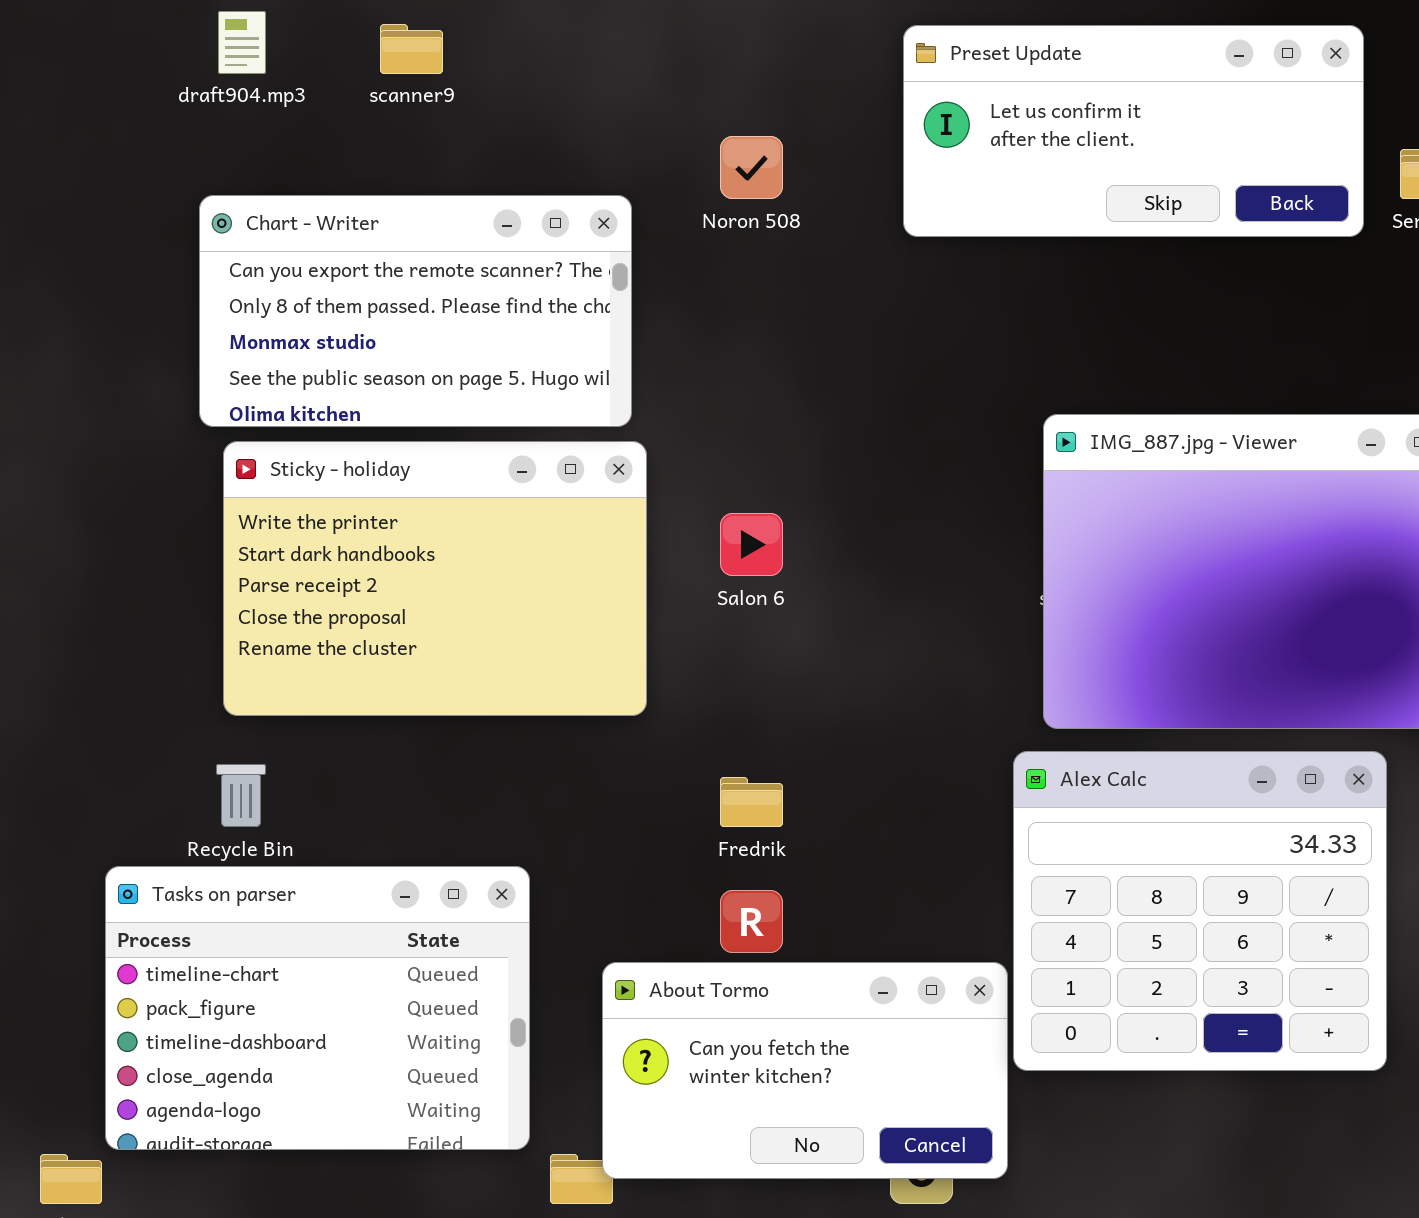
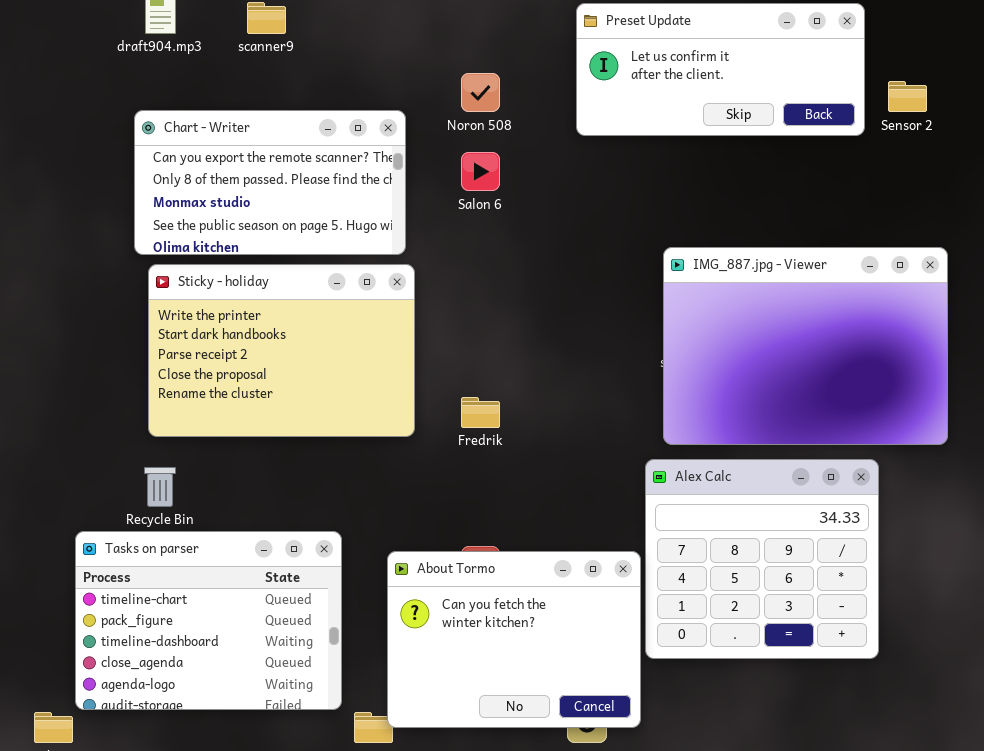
Salon 6: [720,513,783,576] -> [461,152,500,191], moved
Fredrik: [720,777,783,827] -> [461,397,500,428], moved
About Tormo: [602,962,1008,1179] -> [387,551,641,728], resized

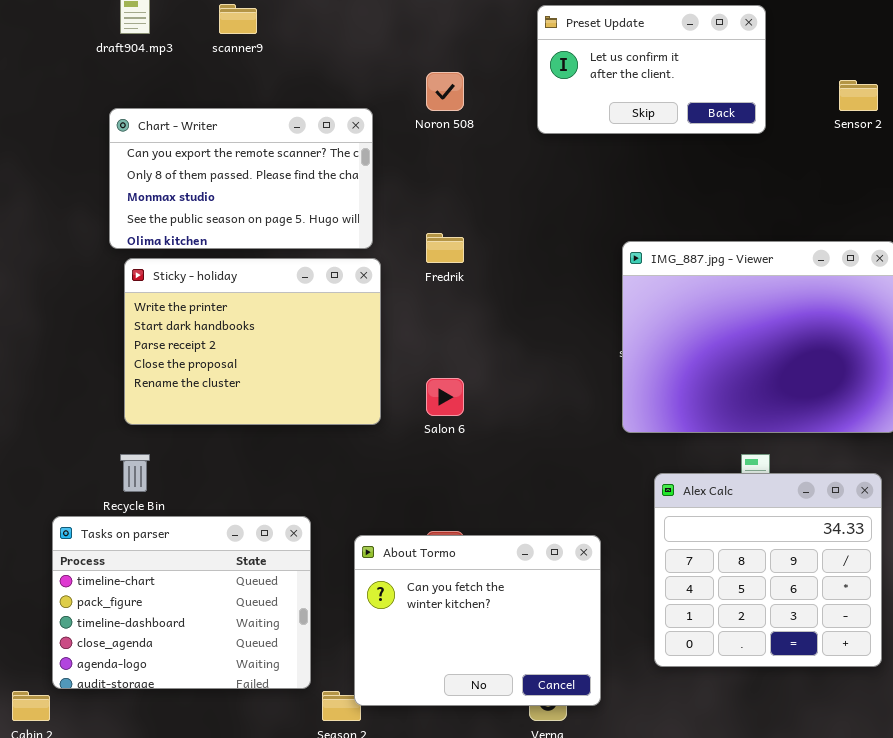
Preset Update: [576,3,865,136] -> [537,5,766,134], resized
Salon 6: [461,152,500,191] -> [426,378,464,416], moved
Fredrik: [461,397,500,428] -> [426,233,464,263], moved
Alex Calc: [645,459,879,659] -> [654,473,882,667], moved

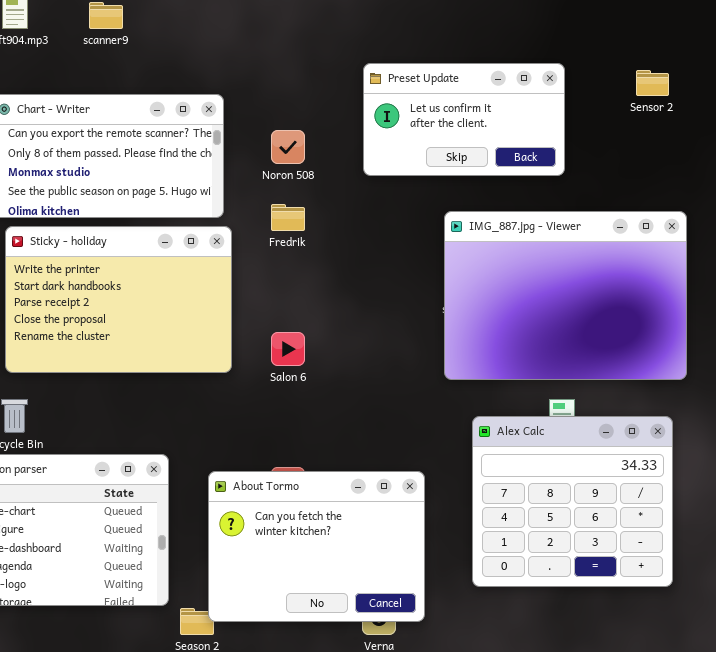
Preset Update: [537,5,766,134] -> [363,63,565,176], moved
Noron 508: [426,72,464,111] -> [271,130,305,164], moved

